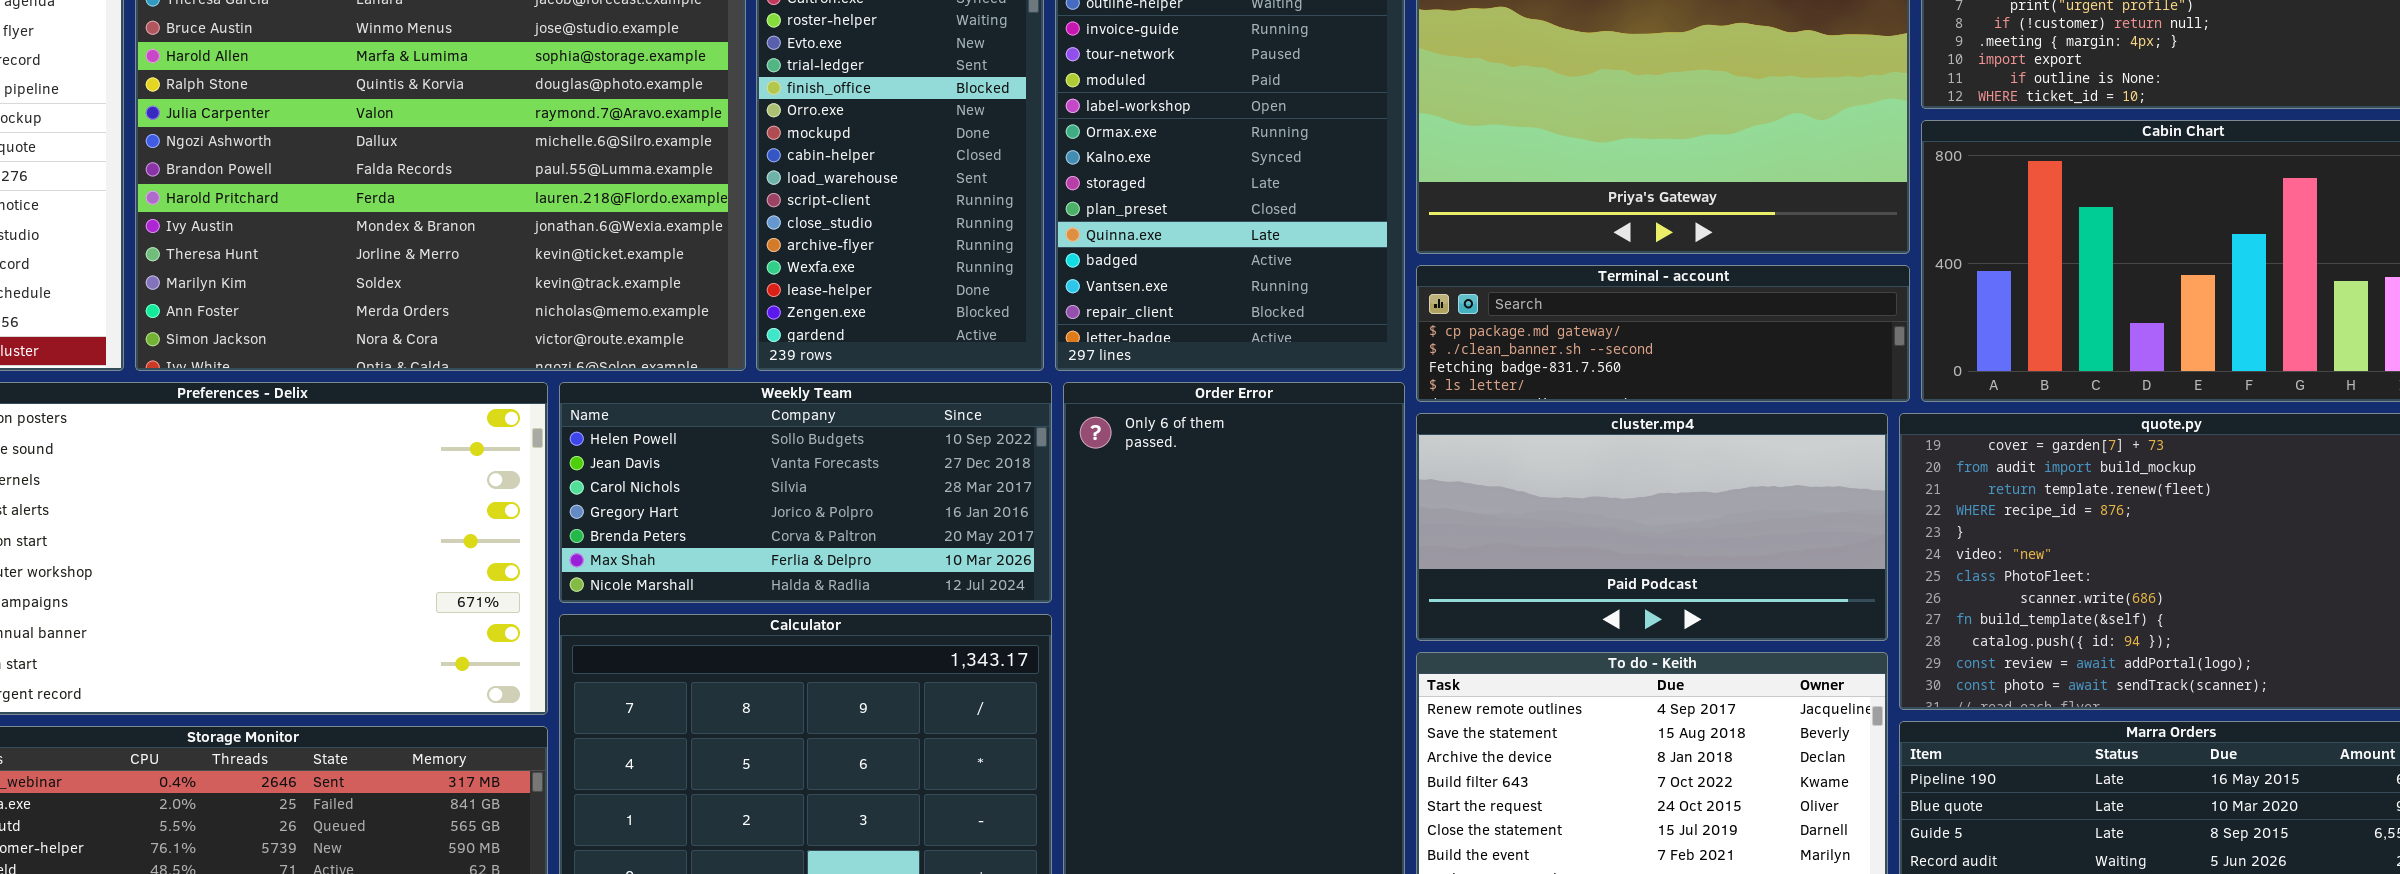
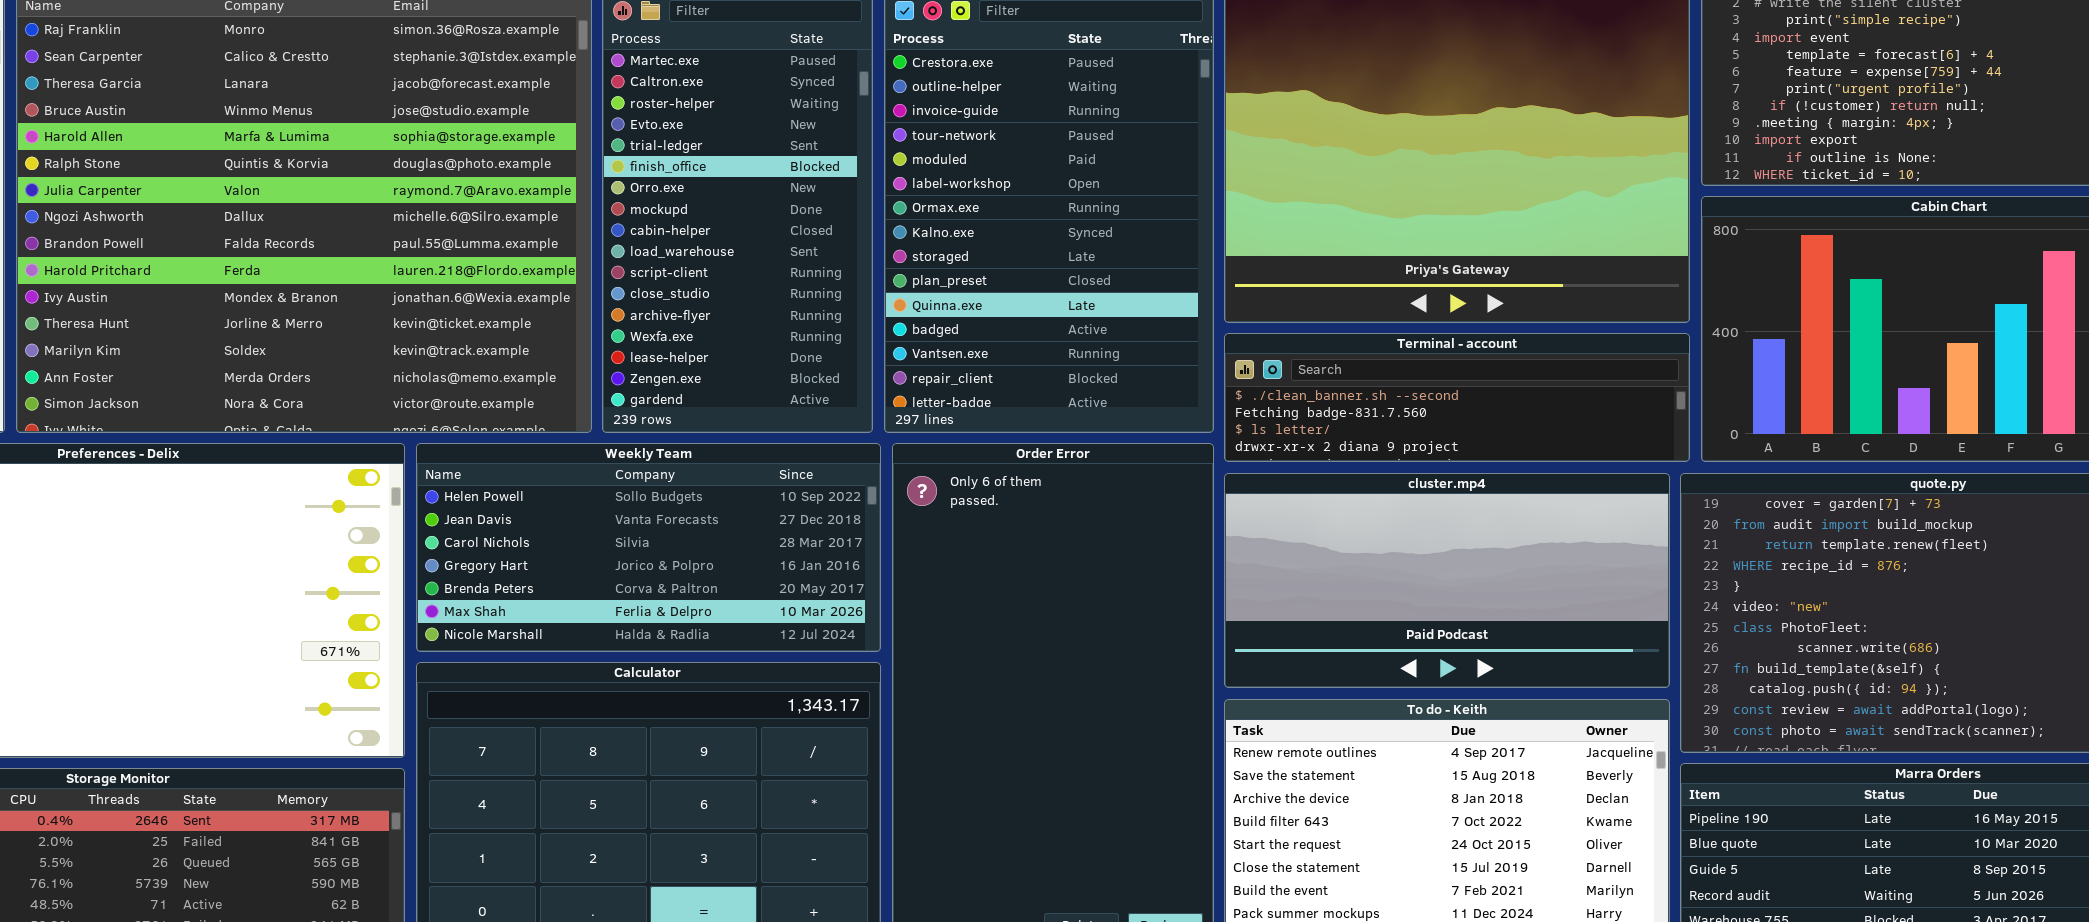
Terminal - account: [1416,265,1910,402] -> [1224,333,1690,462], scrolled down 1 row

